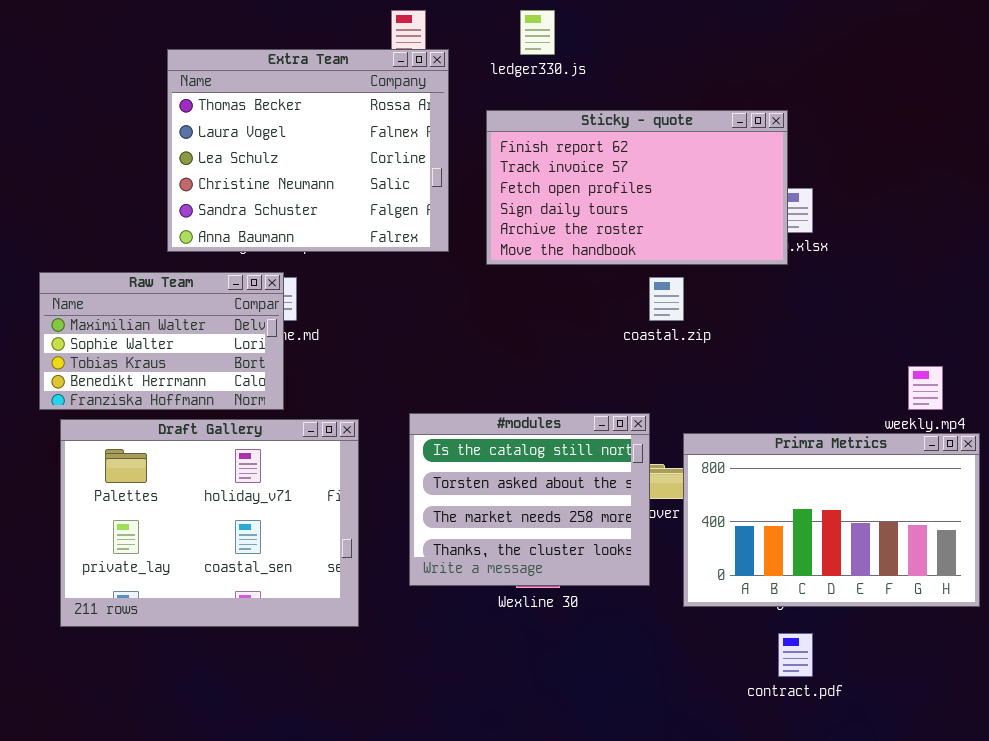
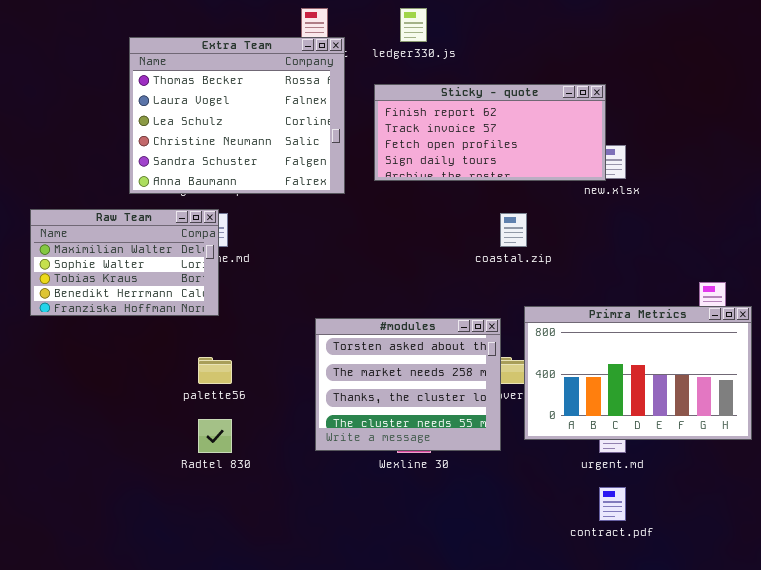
Sticky - quote: [486,110,788,265] -> [374,84,606,181], resized
#modules: [409,413,650,586] -> [315,318,501,451], scrolled down 1 row
Draft Gallery: [60,419,359,627] -> none, closed
Primra Metrics: [683,433,980,607] -> [524,306,752,440], moved

